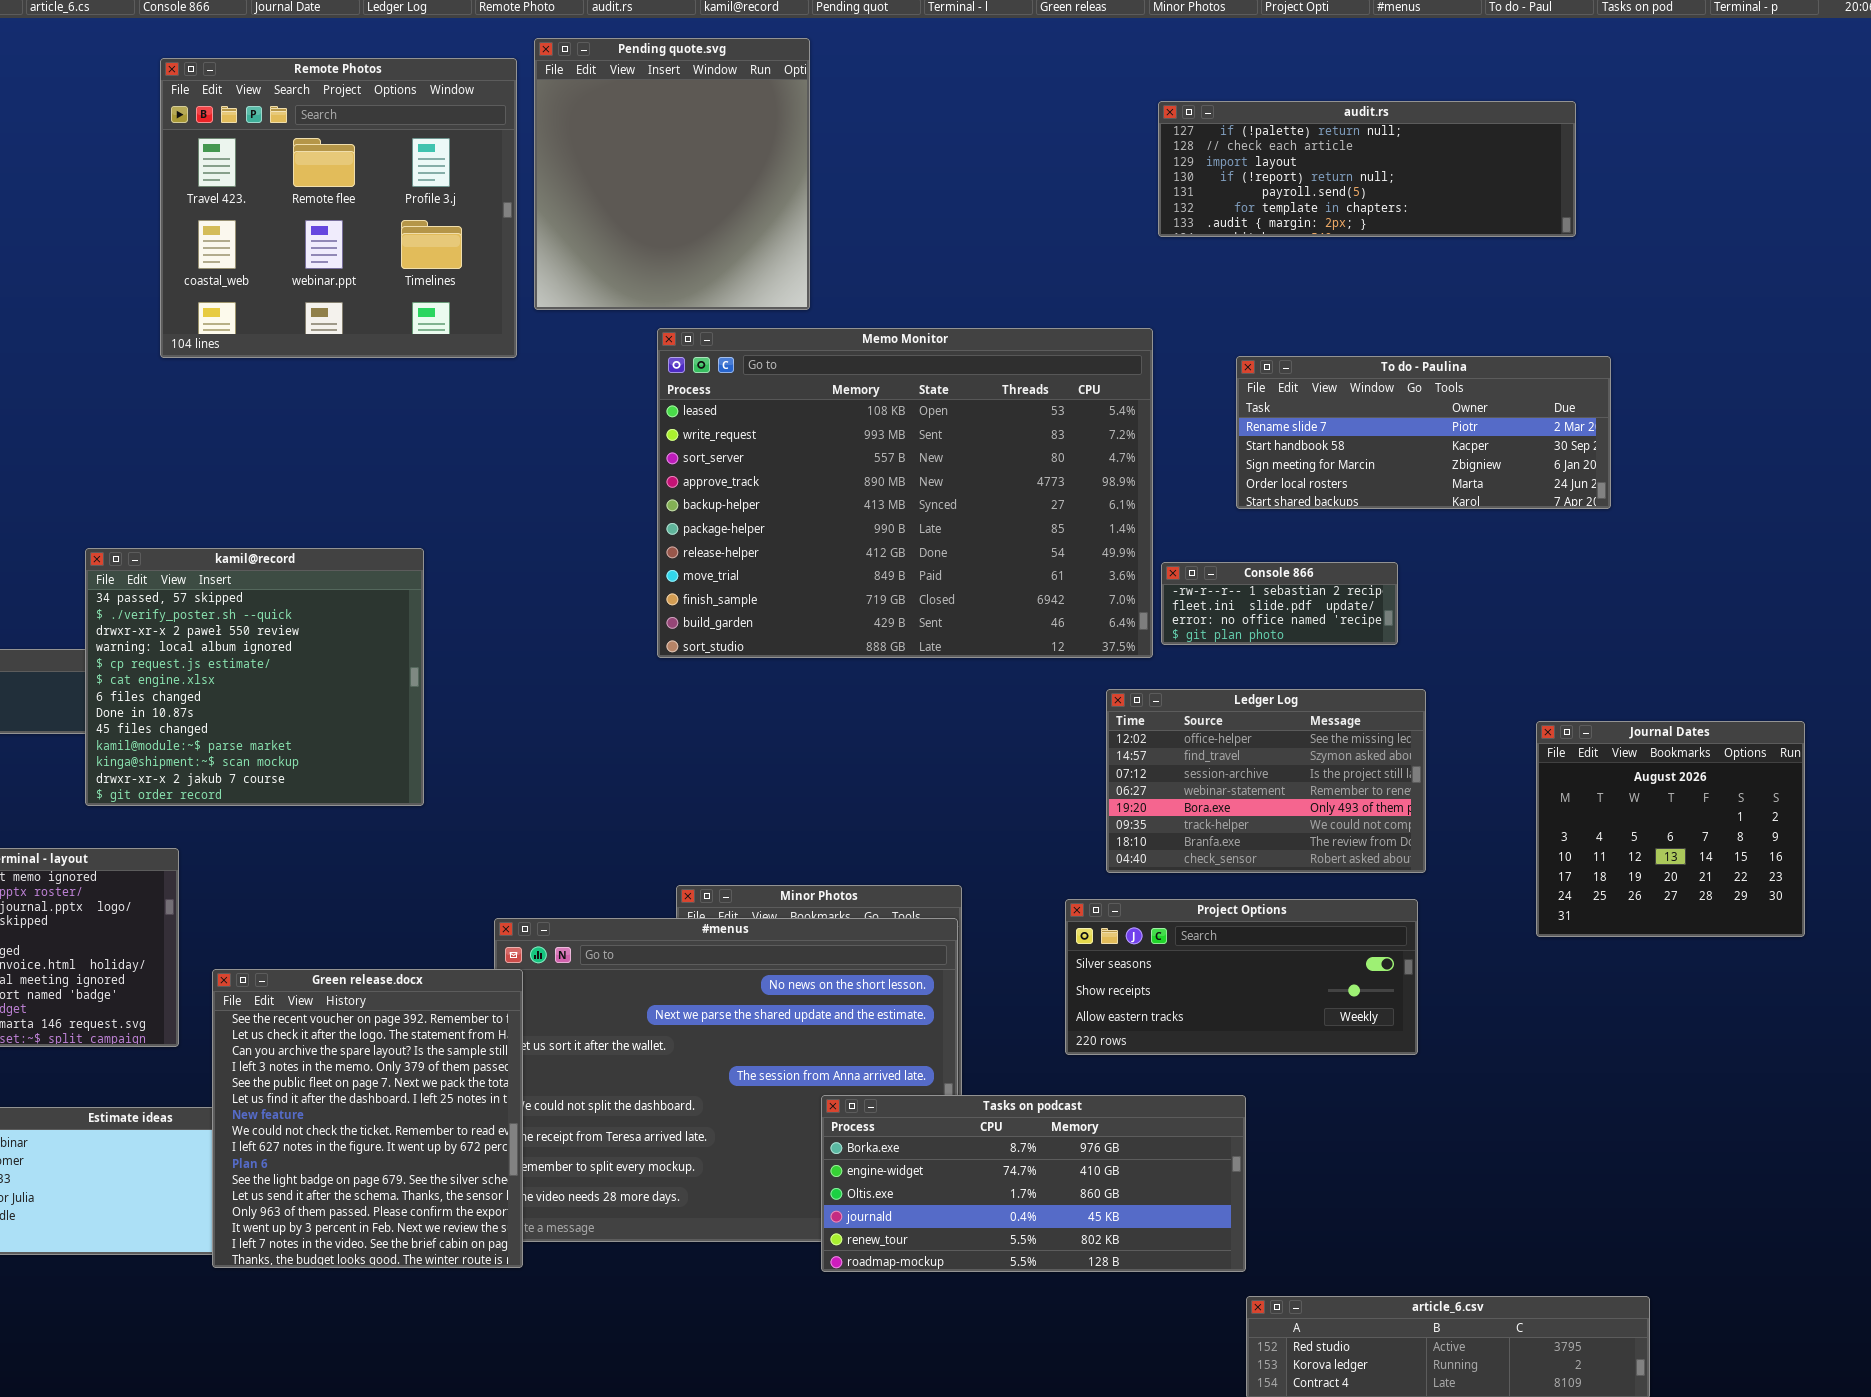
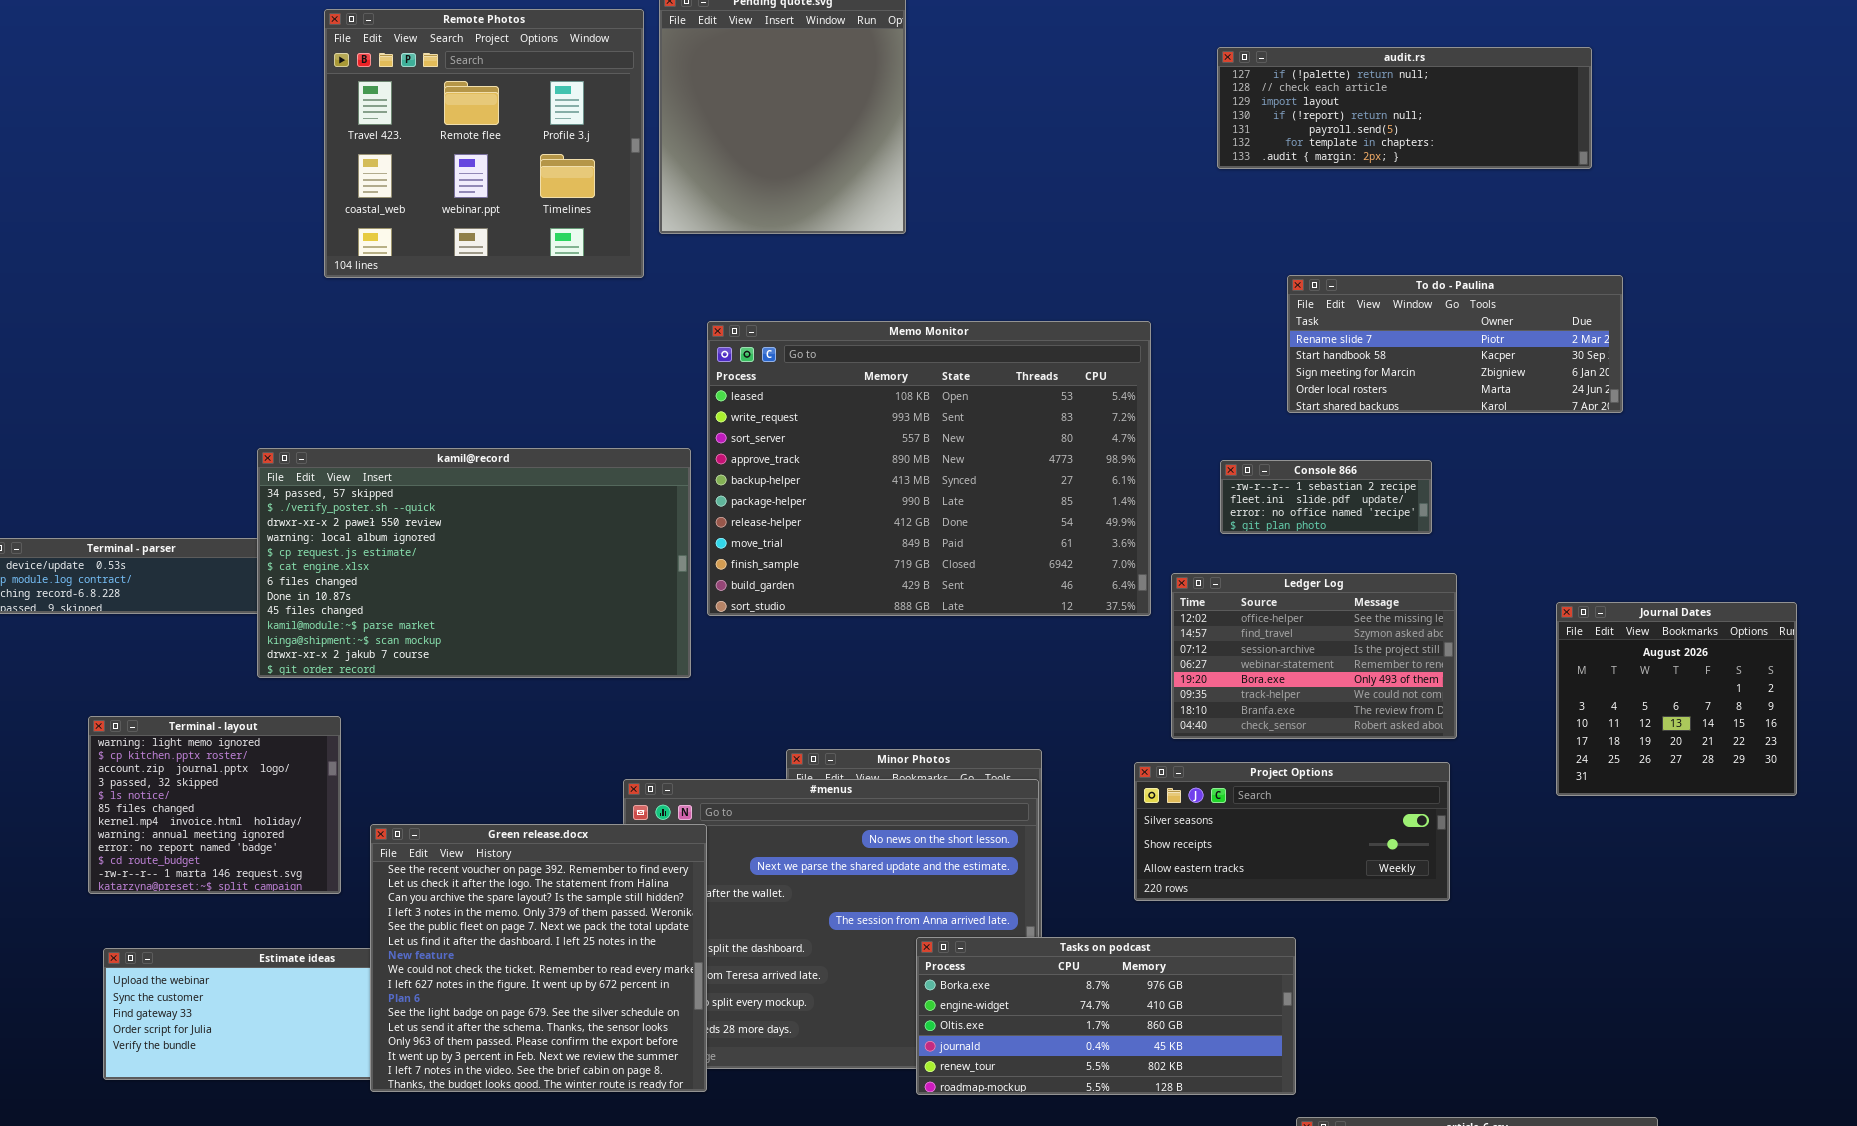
Memo Monitor: [657,328,1153,658] -> [707,321,1151,616], moved
kamil@record: [85,548,424,806] -> [257,448,691,678], resized
Green release.docx: [212,969,523,1268] -> [370,824,707,1092], resized

